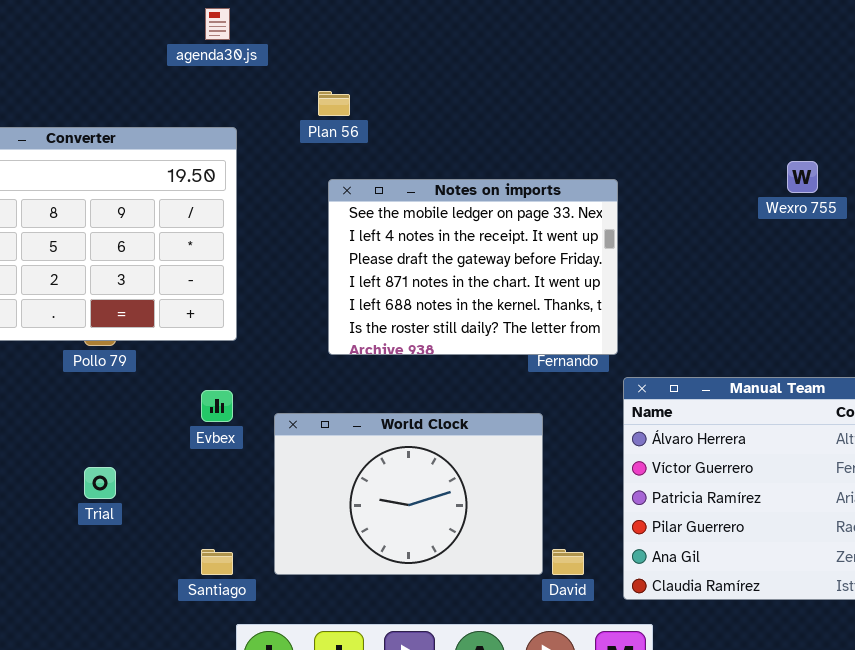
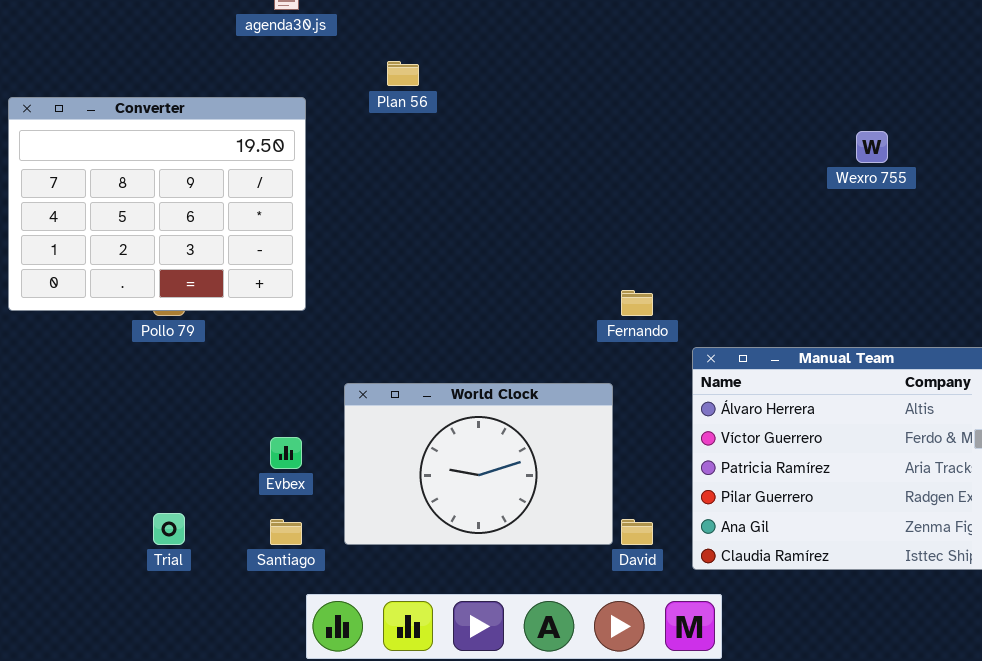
Notes on imports: [328,179,618,355] -> none, closed
Evbex: [201,390,233,422] -> [270,437,302,469], moved
Trial: [84,467,116,499] -> [153,513,185,545], moved

